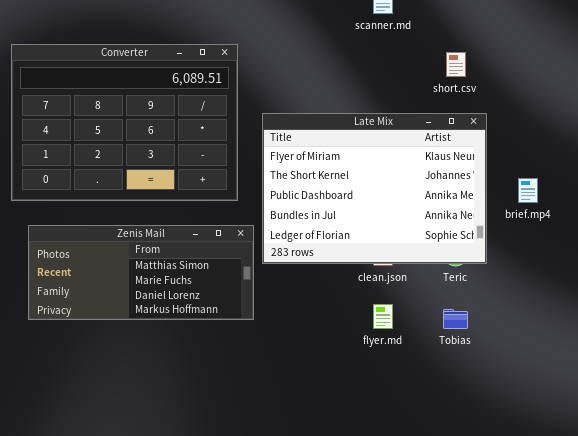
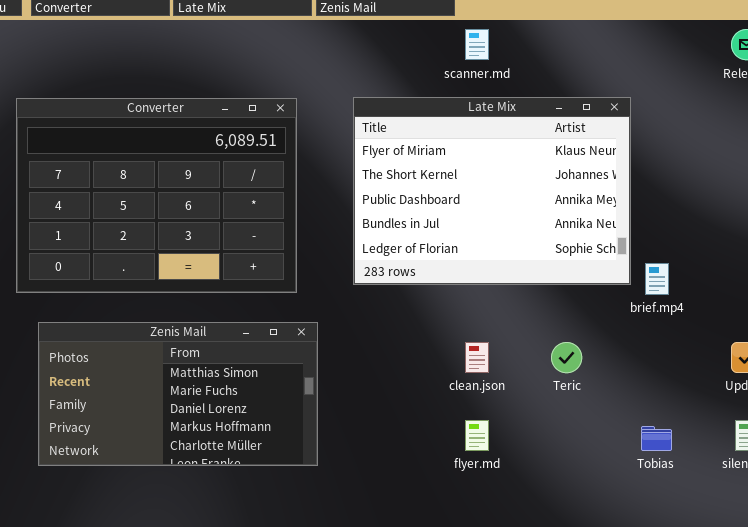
Late Mix: [262,113,487,264] -> [353,97,631,285], moved
Zenis Mail: [28,225,254,320] -> [38,322,318,466], resized
Tobias: [443,309,468,329] -> [641,426,672,451], moved

